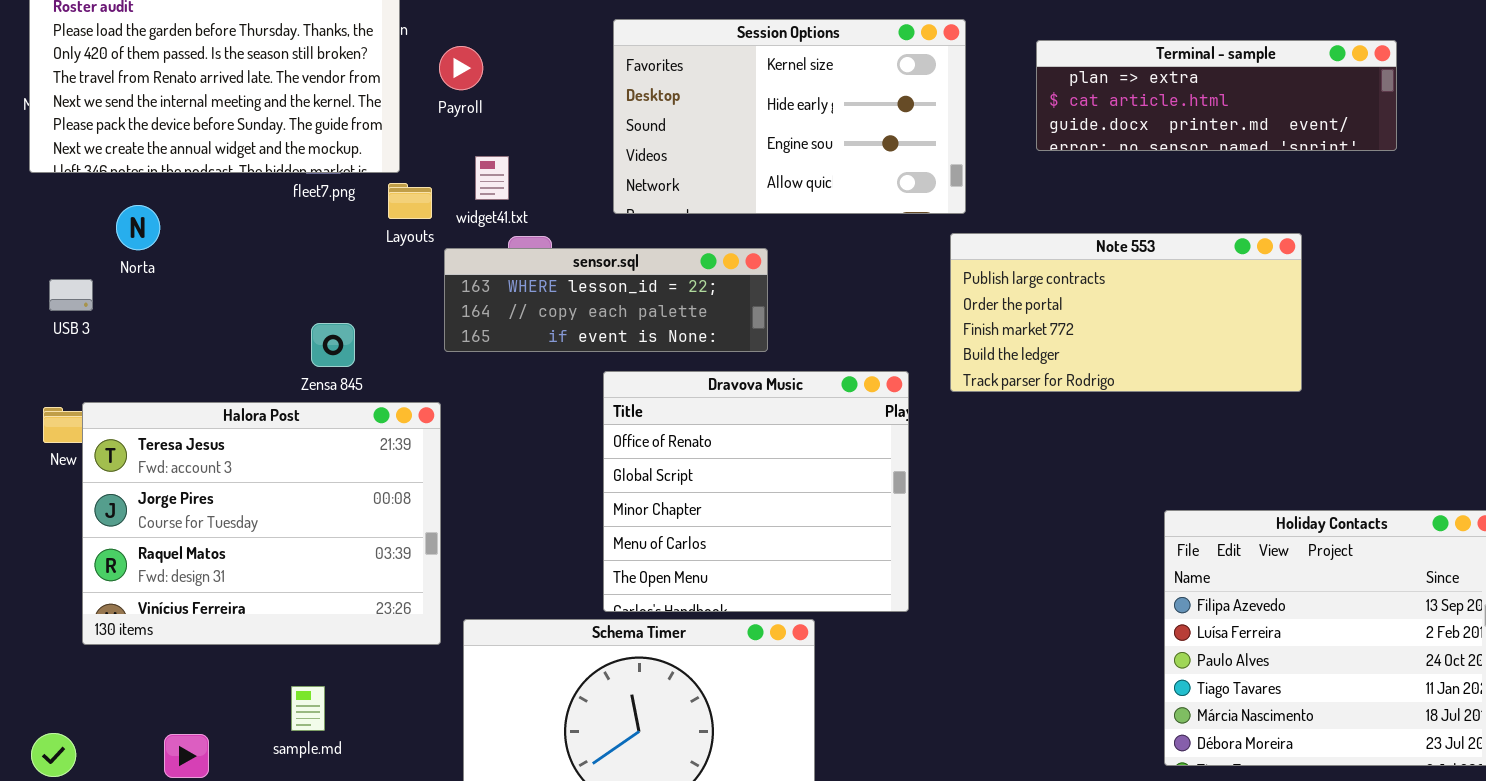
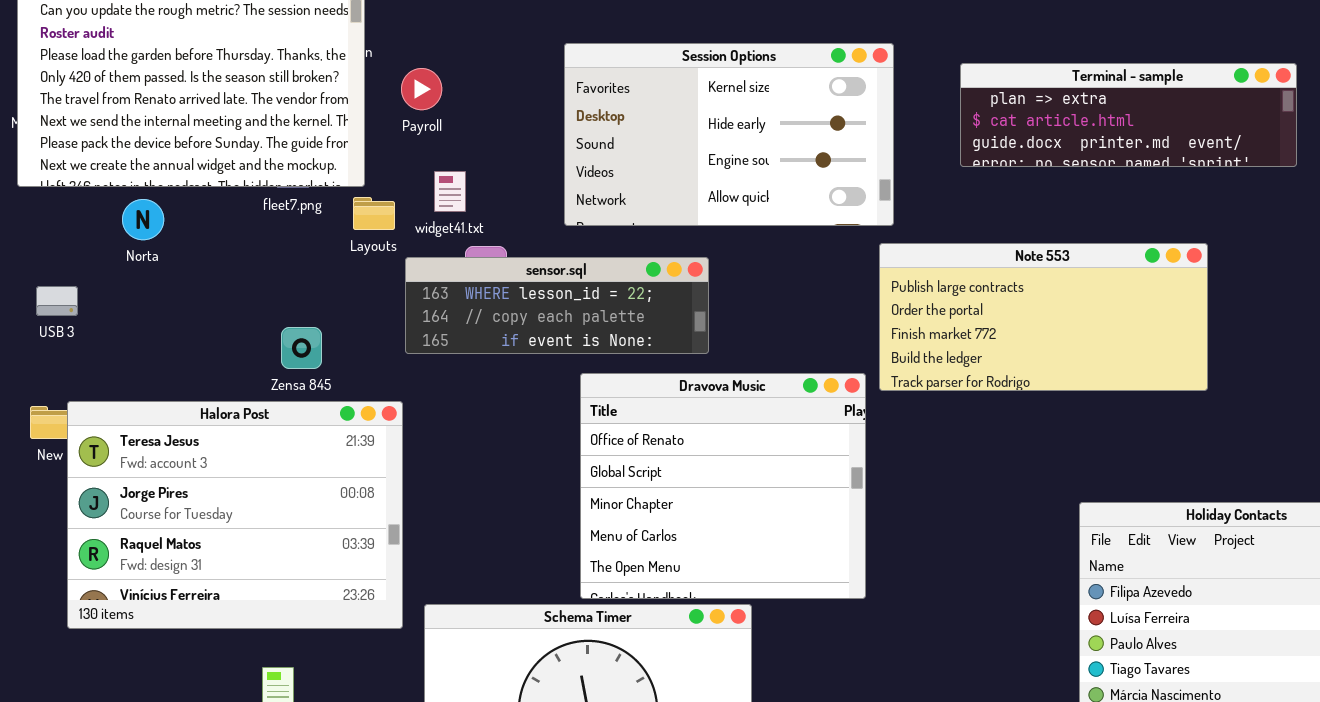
Norta: [116,205,160,250] -> [122,199,164,240], moved
Dravova Music: [603,371,909,612] -> [580,373,866,599], moved

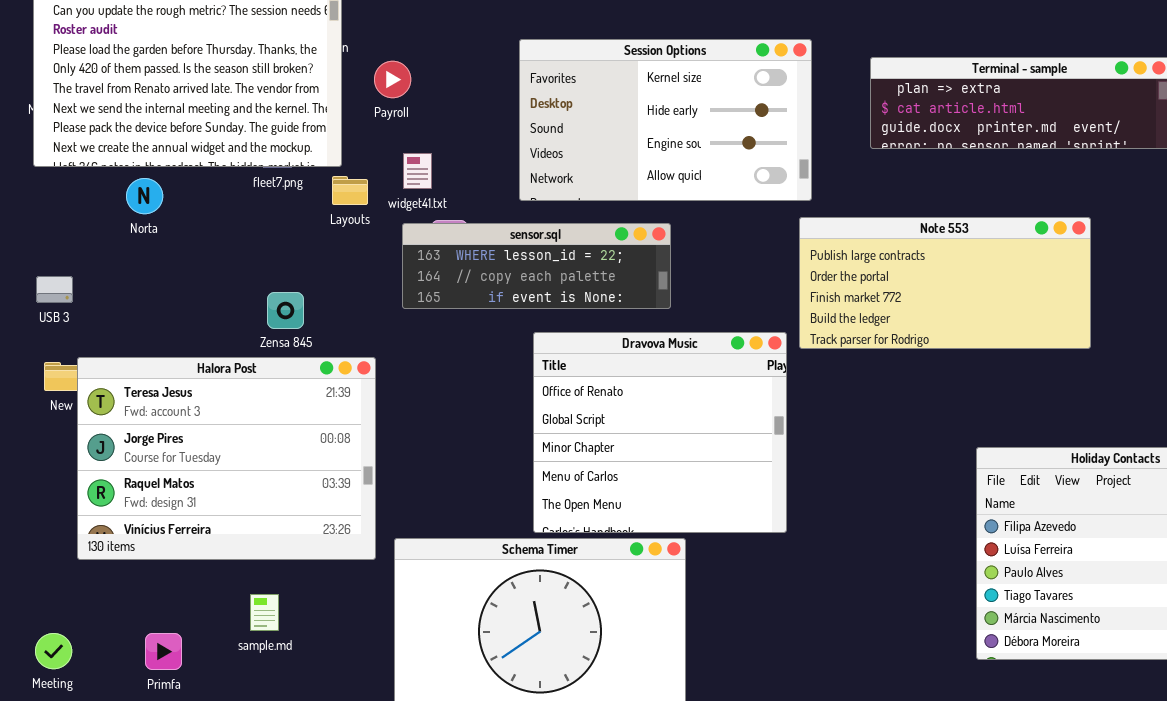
sensor.sql: [405,257,709,354] -> [402,223,671,309], moved
USB 3: [36,286,78,316] -> [36,276,73,303], moved

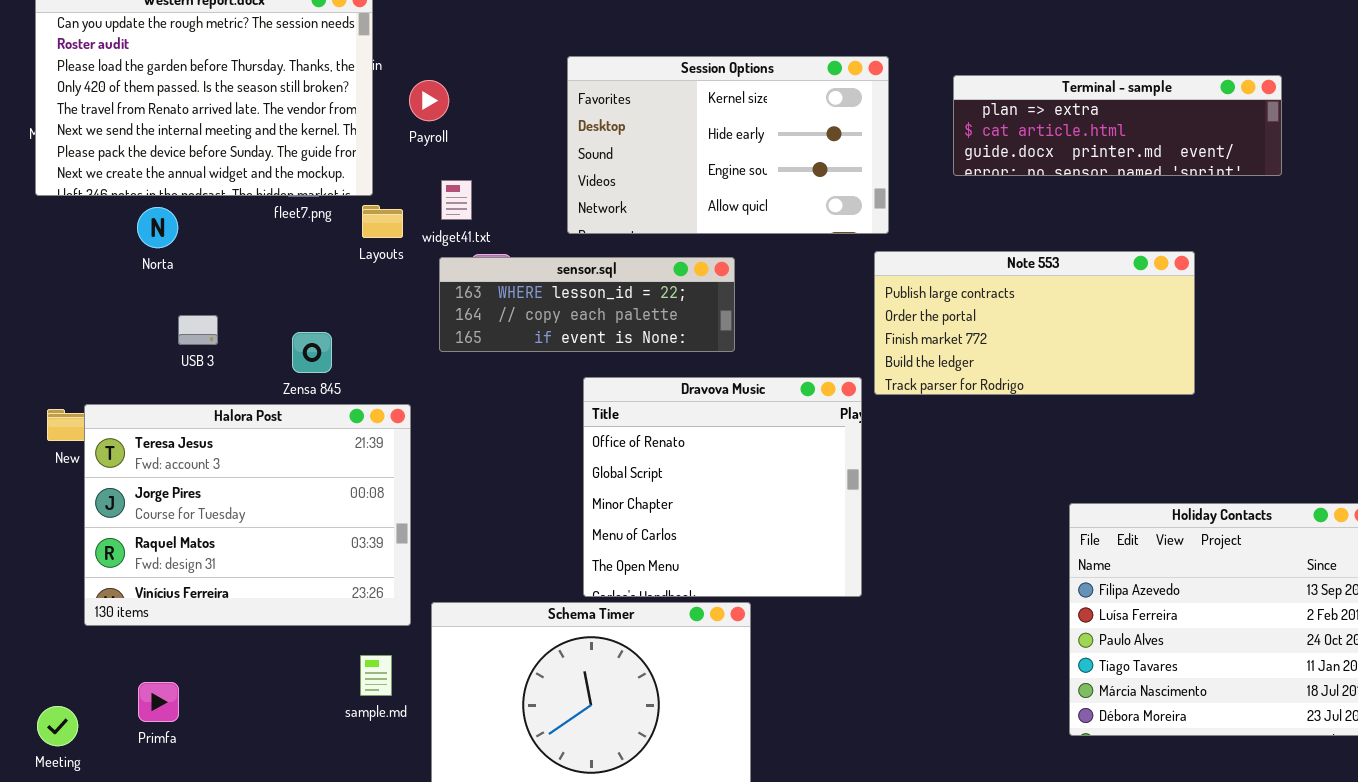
USB 3: [36,276,73,303] -> [178,315,218,345], moved
sample.md: [250,594,279,631] -> [360,655,392,696], moved
Primfa: [145,633,182,670] -> [138,682,179,722], moved

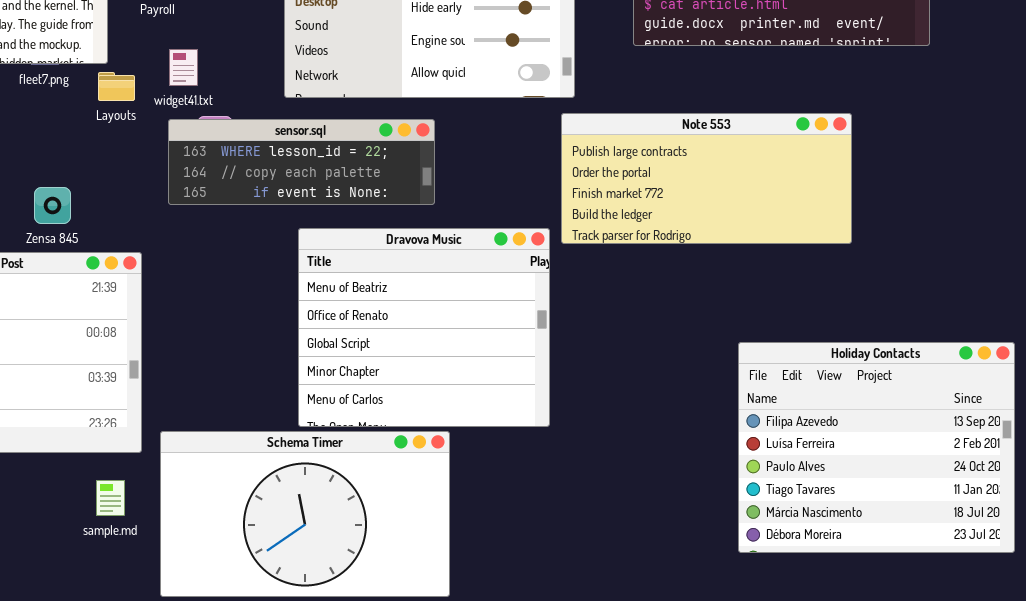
Dravova Music: [583,377,862,597] -> [298,228,550,427], scrolled up 1 row

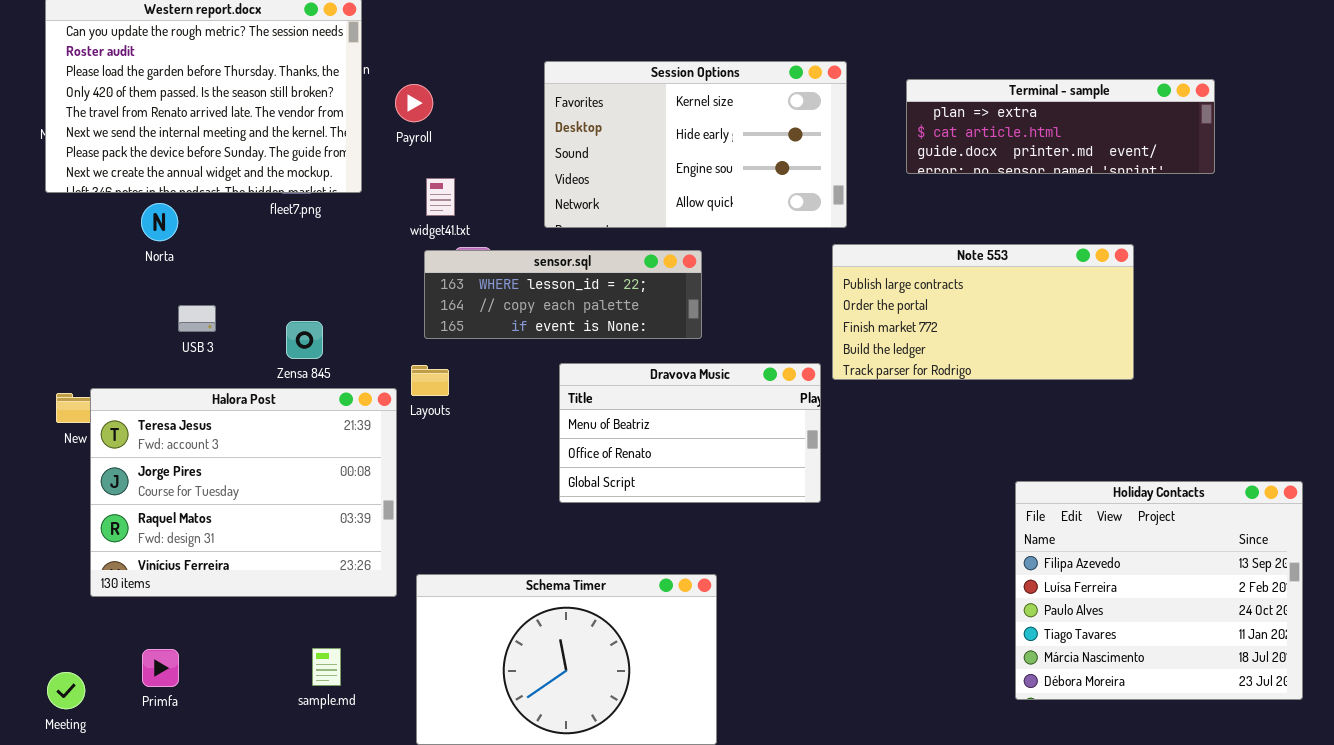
Layouts: [98,72,135,101] -> [411,365,449,396], moved
Dravova Music: [298,228,550,427] -> [559,363,821,503], resized
sample.md: [96,480,125,516] -> [312,648,341,686], moved

